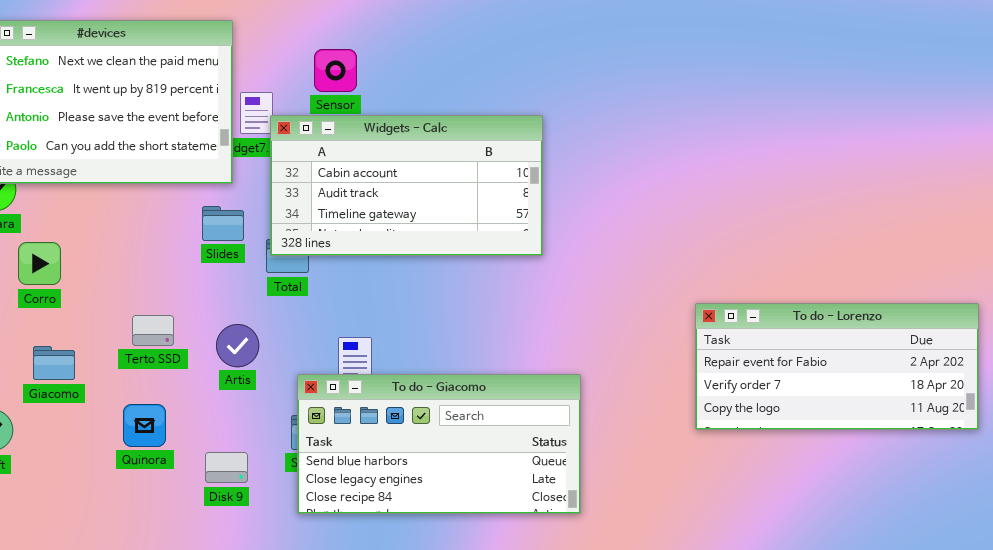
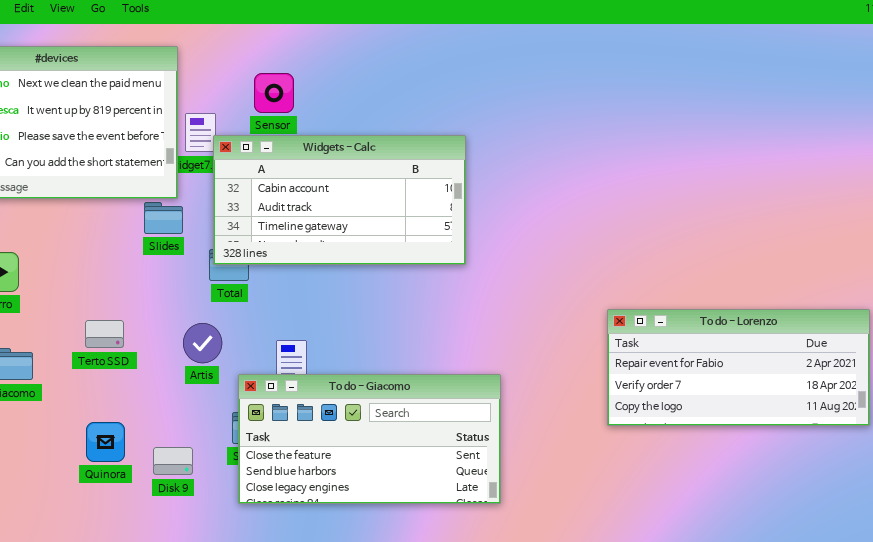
Slides: [202,206,244,241] -> [144,202,183,234], moved
Artis: [216,324,259,367] -> [183,323,222,363], moved
To do - Giacomo: [297,374,581,514] -> [238,374,501,504], scrolled up 1 row
Quinora: [123,404,166,447] -> [86,422,125,462], moved

